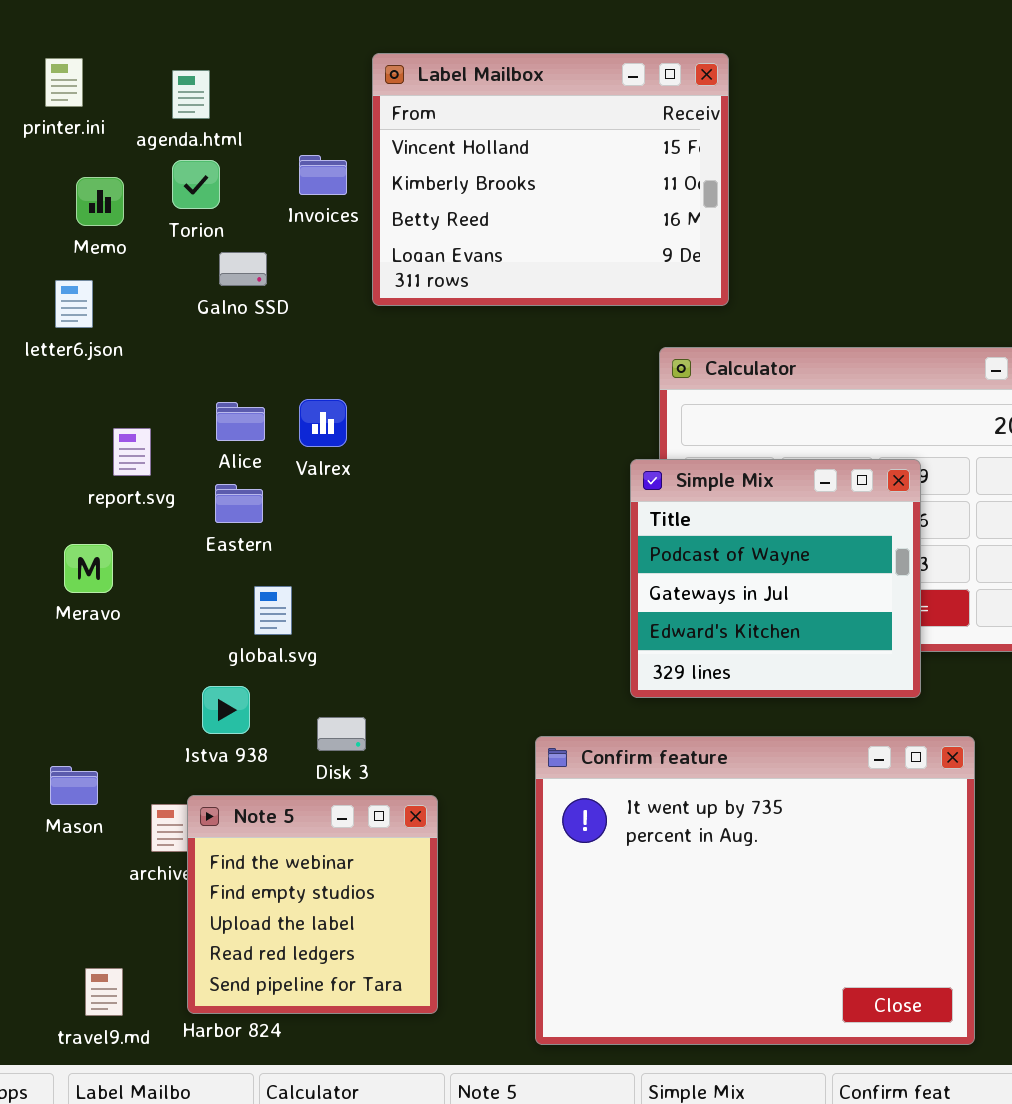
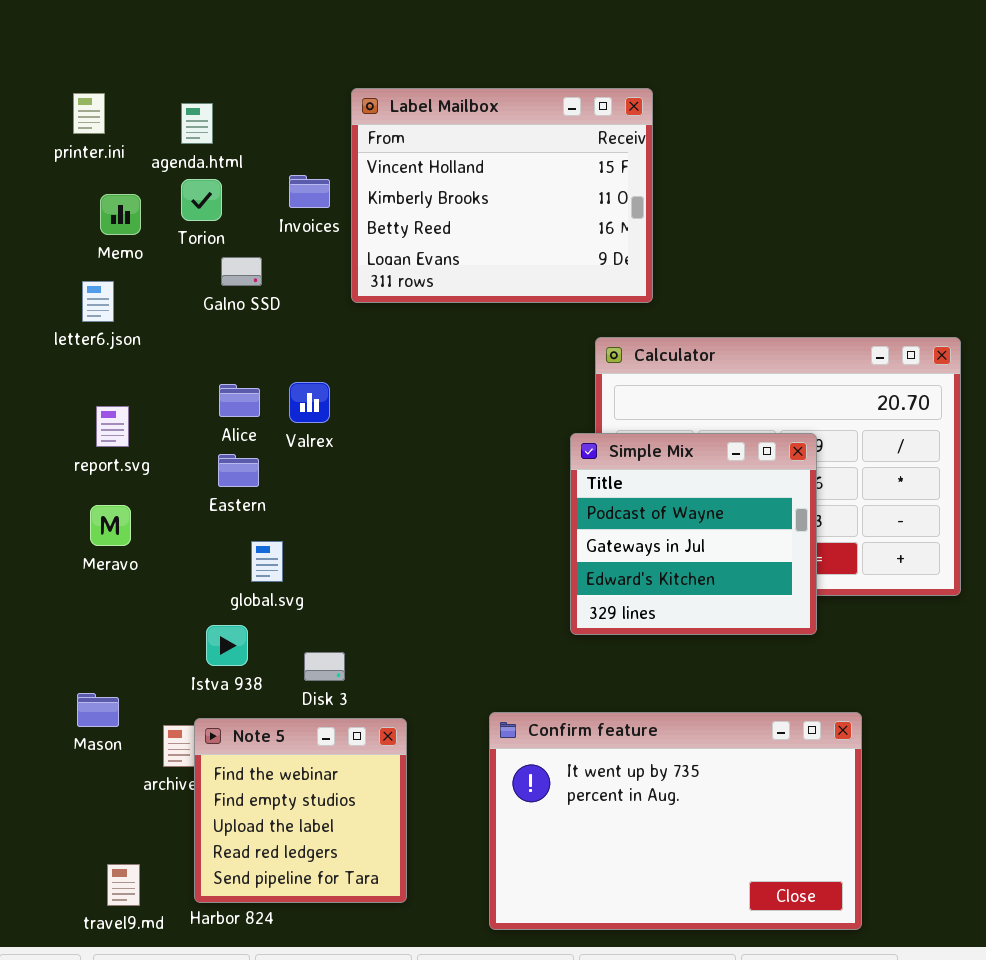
report.svg: [113,428,151,476] -> [96,406,129,447], moved
Confirm feature: [535,736,975,1045] -> [489,712,862,930], resized

